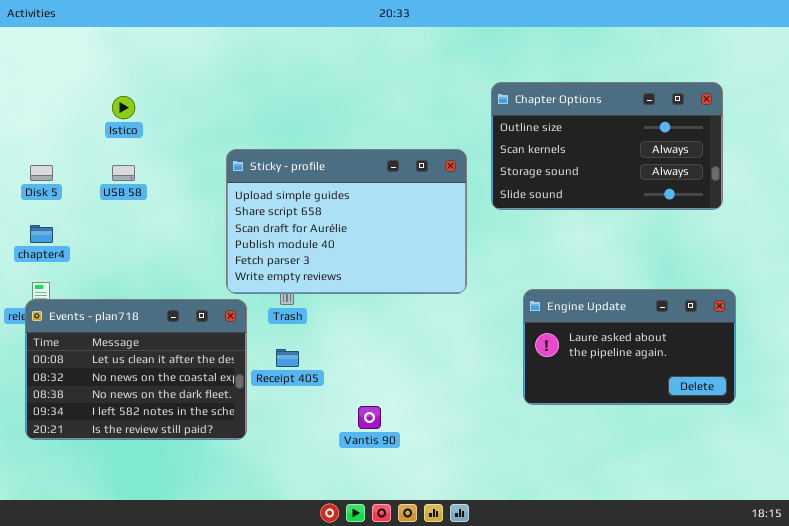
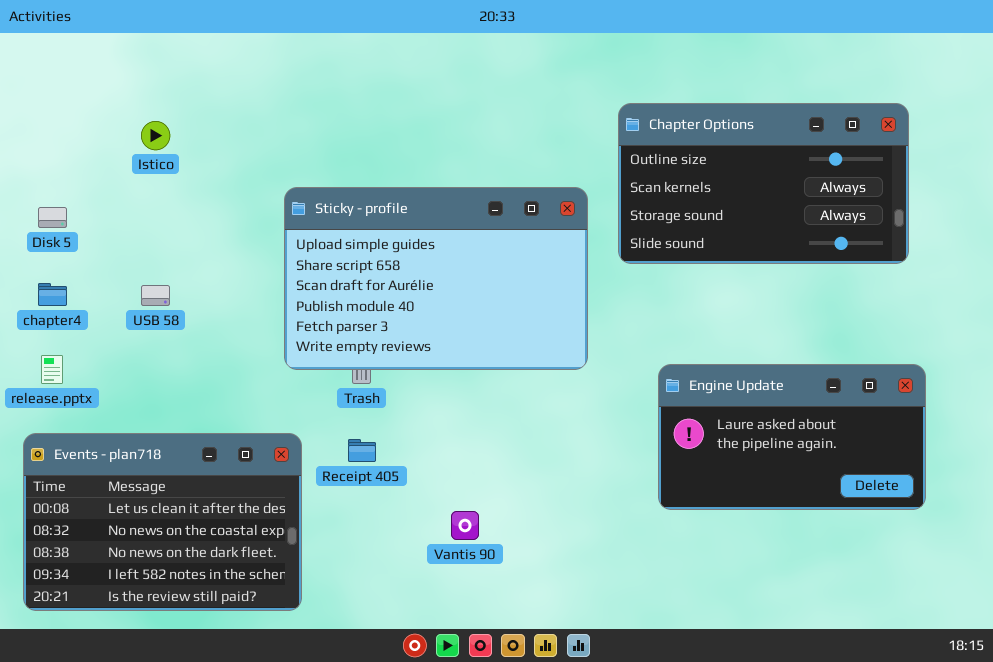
USB 58: [112,165,135,181] -> [141,285,170,306], moved
Events - plan718: [25,299,247,440] -> [23,433,302,611], moved

